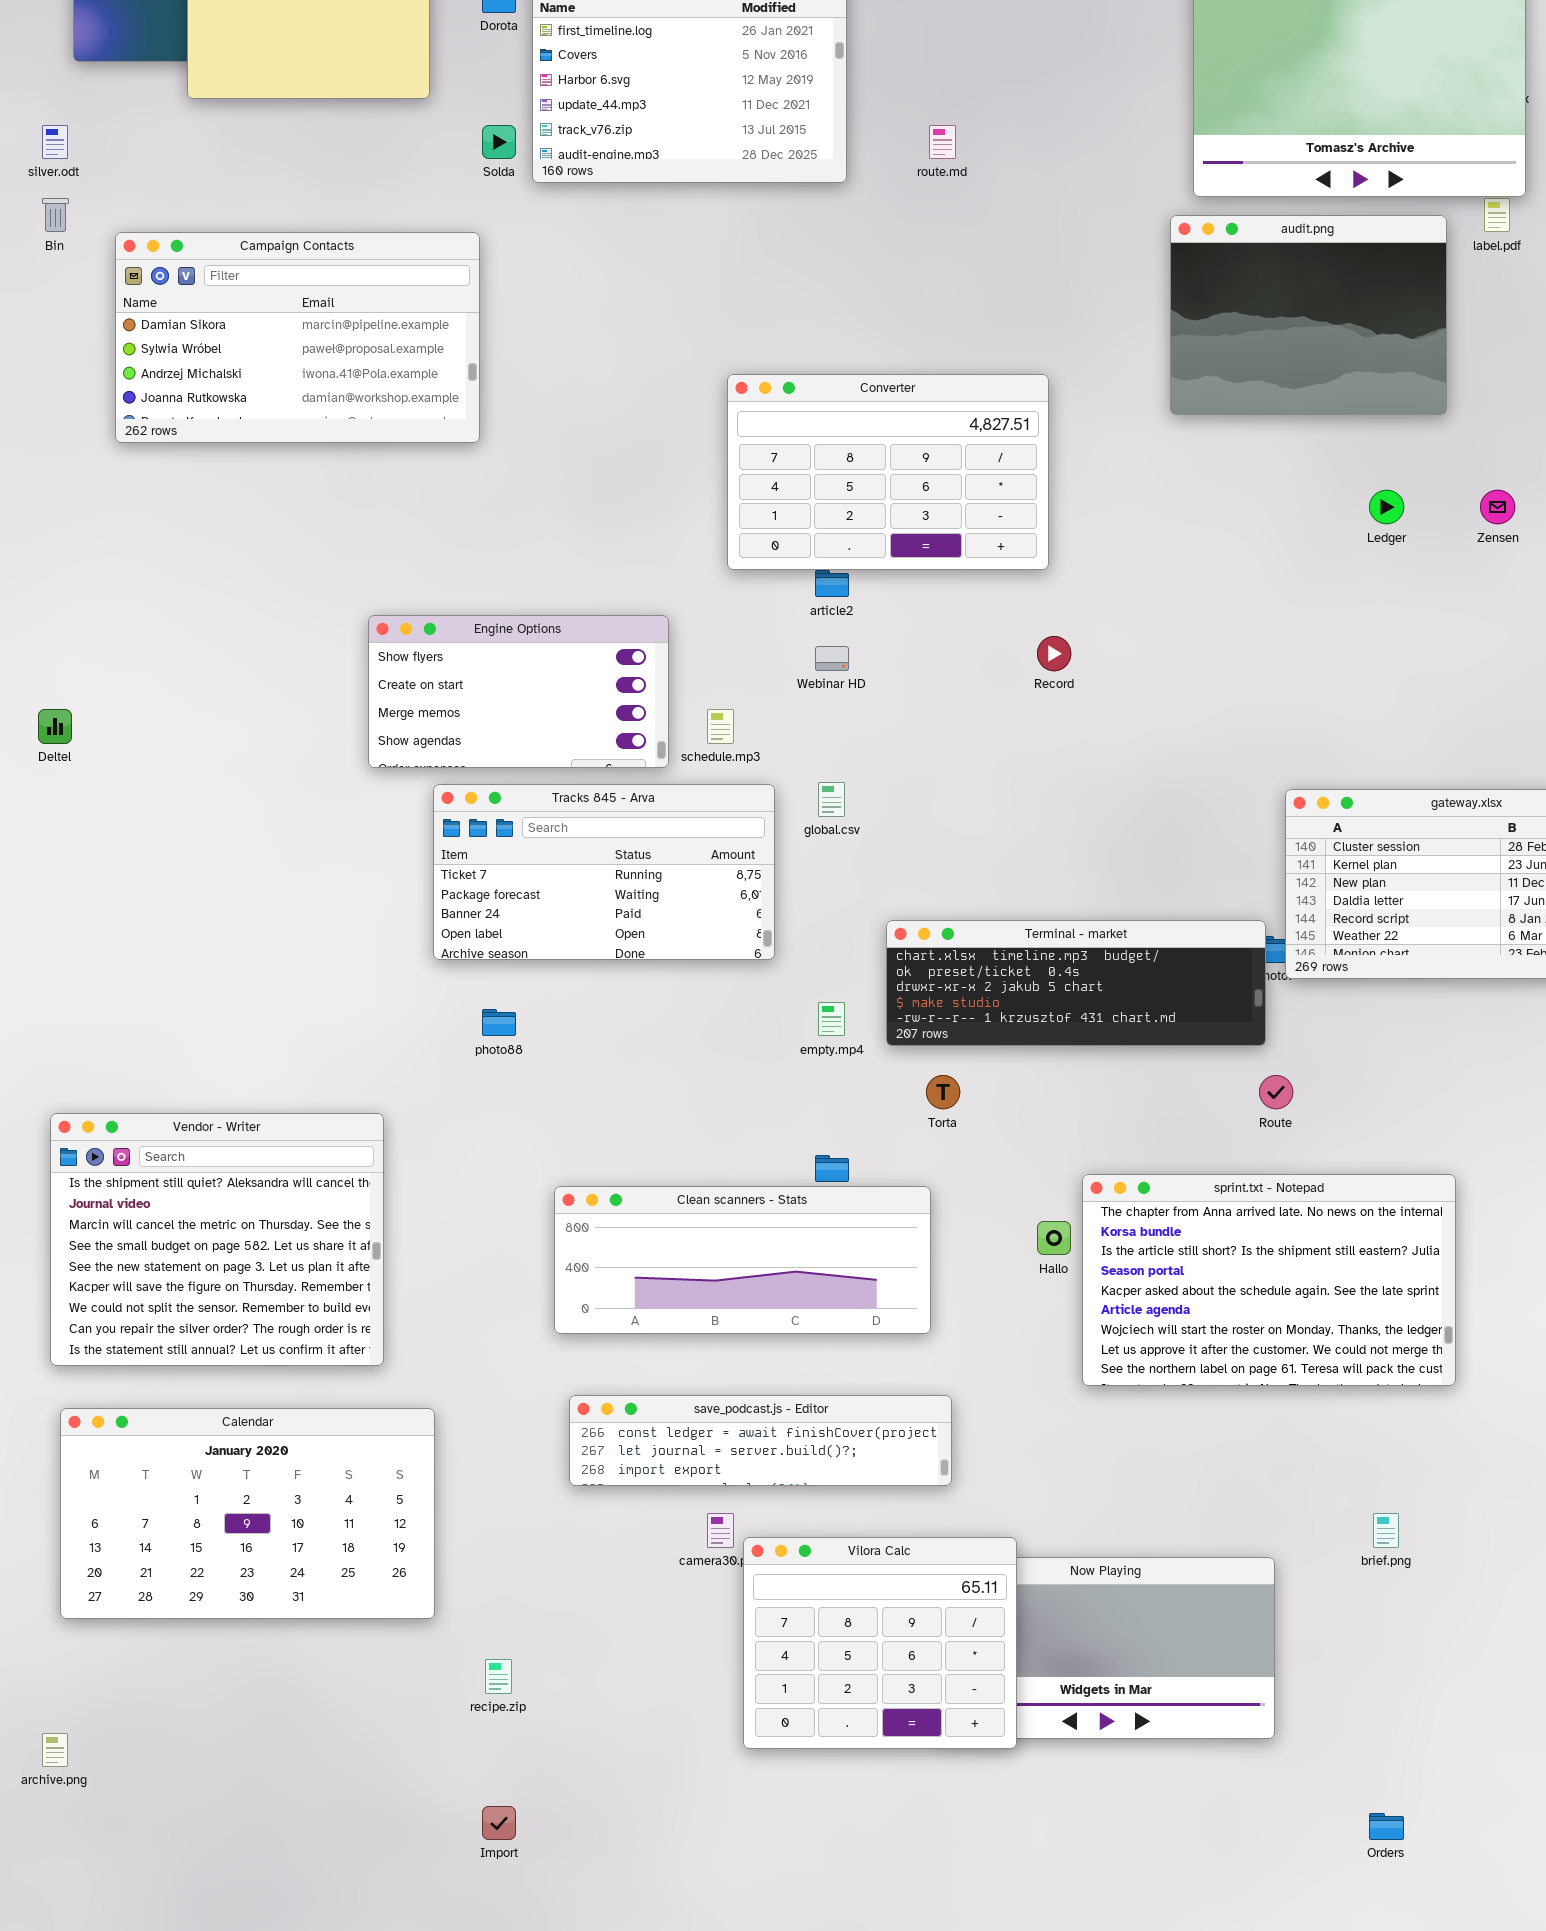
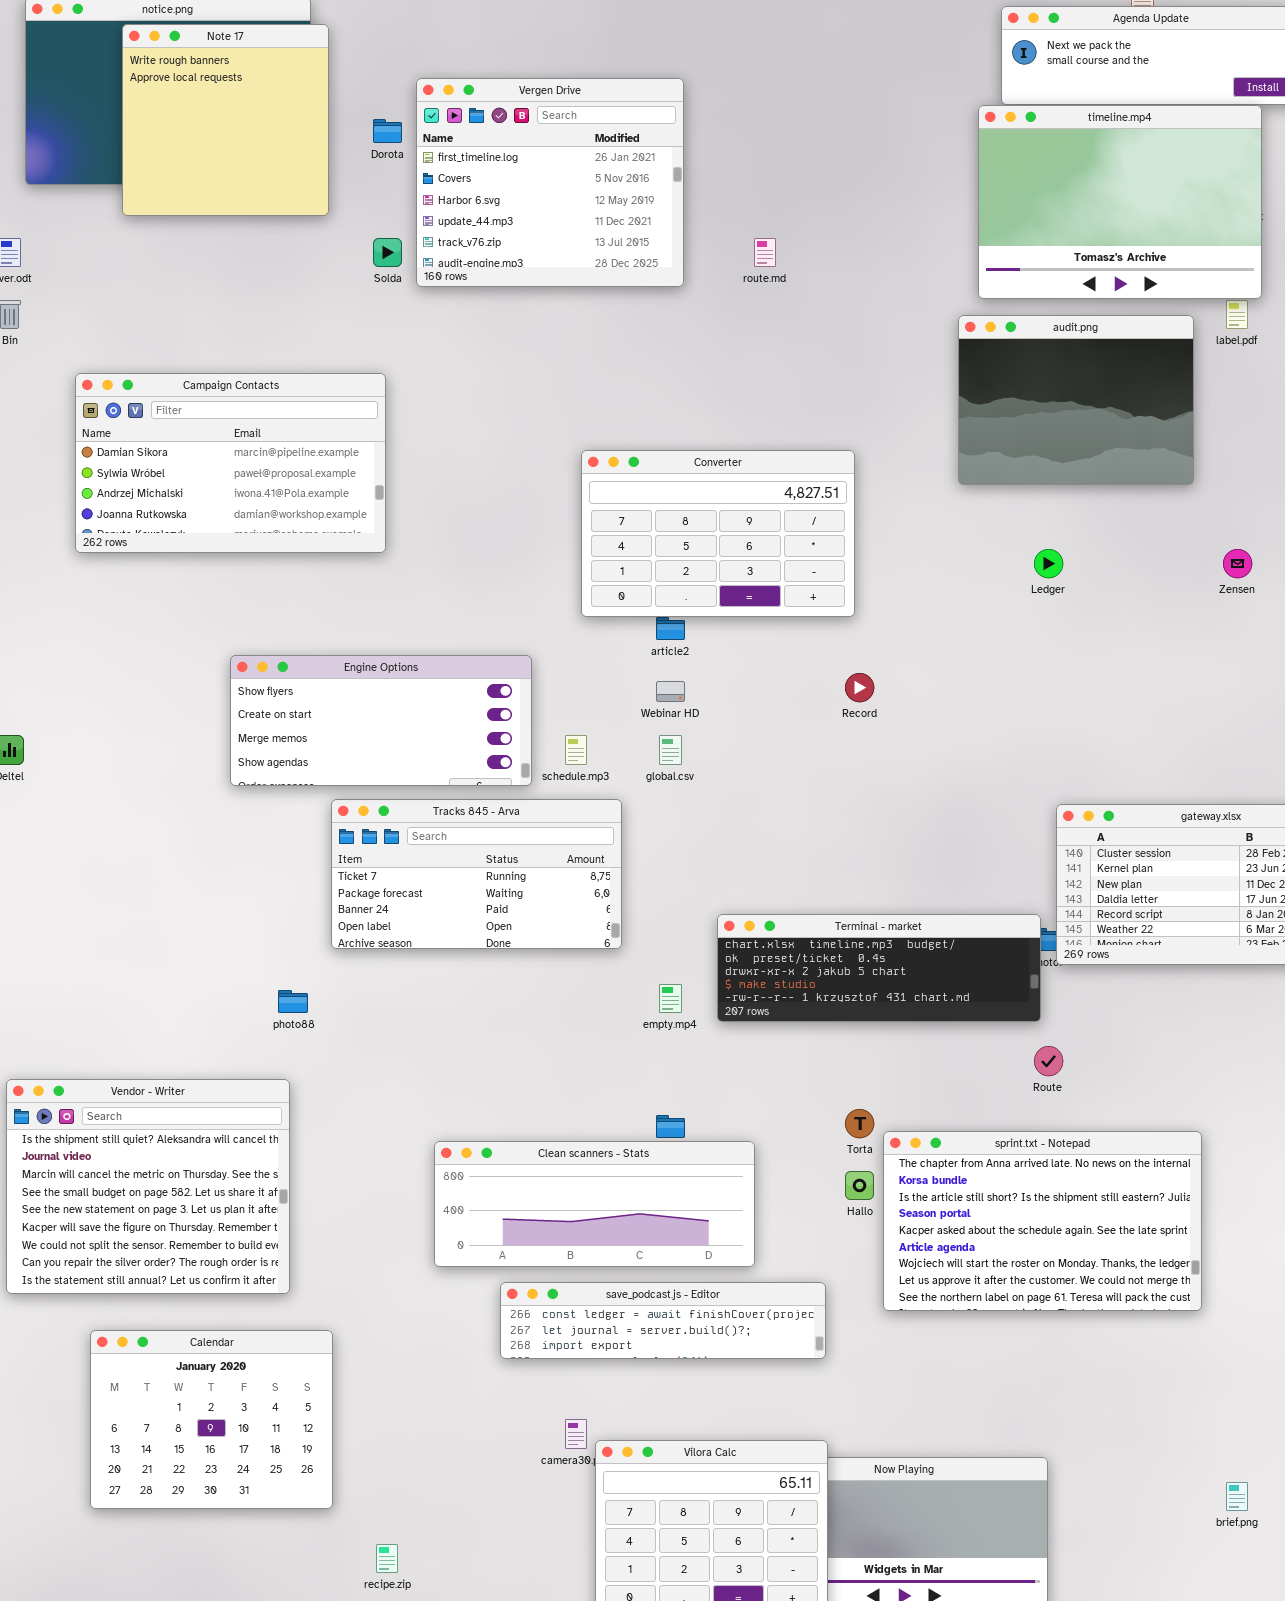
Campaign Contacts: [115,232,480,443] -> [75,373,386,553], moved
Ledger: [1369,490,1404,524] -> [1034,549,1063,578], moved
Engine Options: [368,615,669,768] -> [230,655,532,786], resized
global.csv: [818,782,845,817] -> [659,735,682,765], moved
photo88: [482,1009,516,1036] -> [278,990,308,1013], moved
Torta: [926,1075,960,1109] -> [845,1109,874,1138], moved
save_podcast.js - Editor: [569,1395,952,1486] -> [500,1282,826,1359], moved
Calendar: [60,1408,435,1619] -> [90,1330,333,1509], resized
brief.png: [1373,1513,1399,1548] -> [1226,1482,1248,1511], moved

